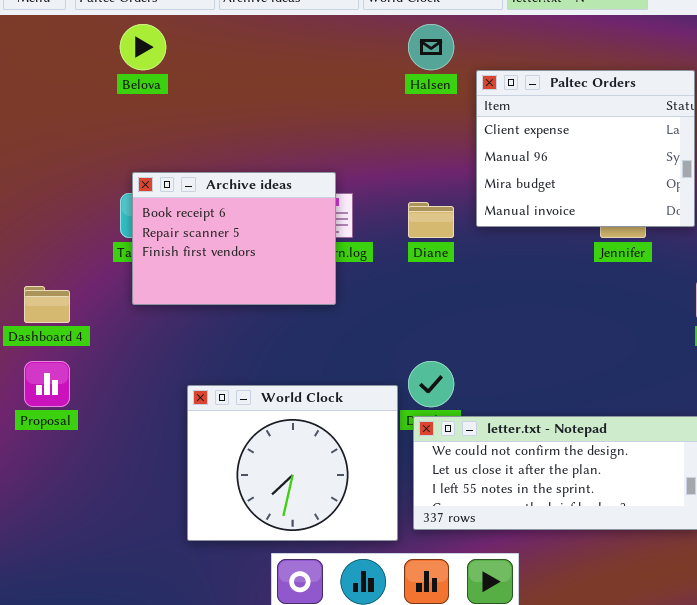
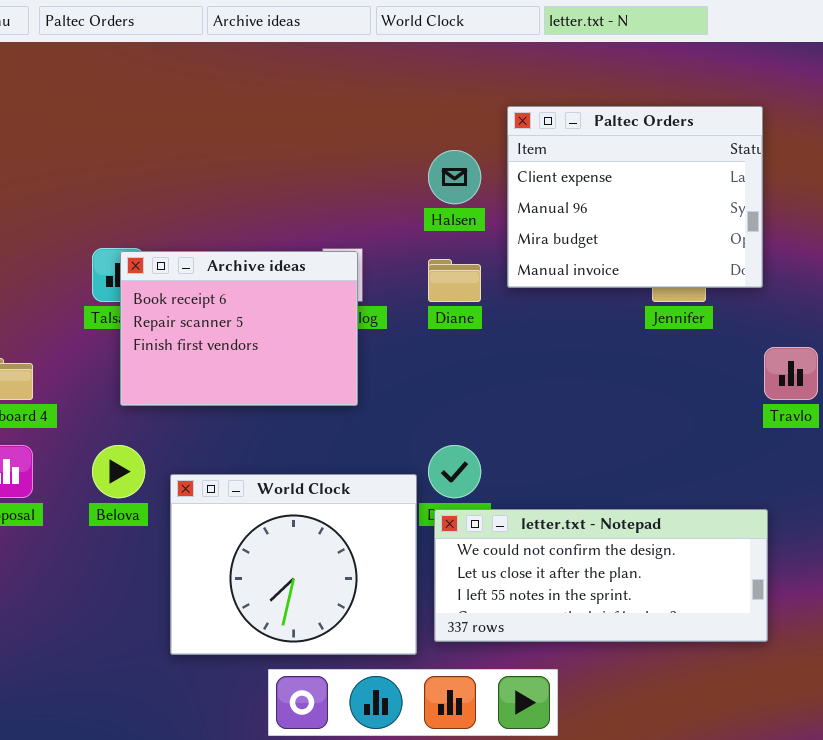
Belova: [120,24,166,70] -> [92,445,145,498], moved
Halsen: [408,24,454,70] -> [428,150,481,204], moved
Archive ideas: [132,172,336,305] -> [120,251,358,406], moved

